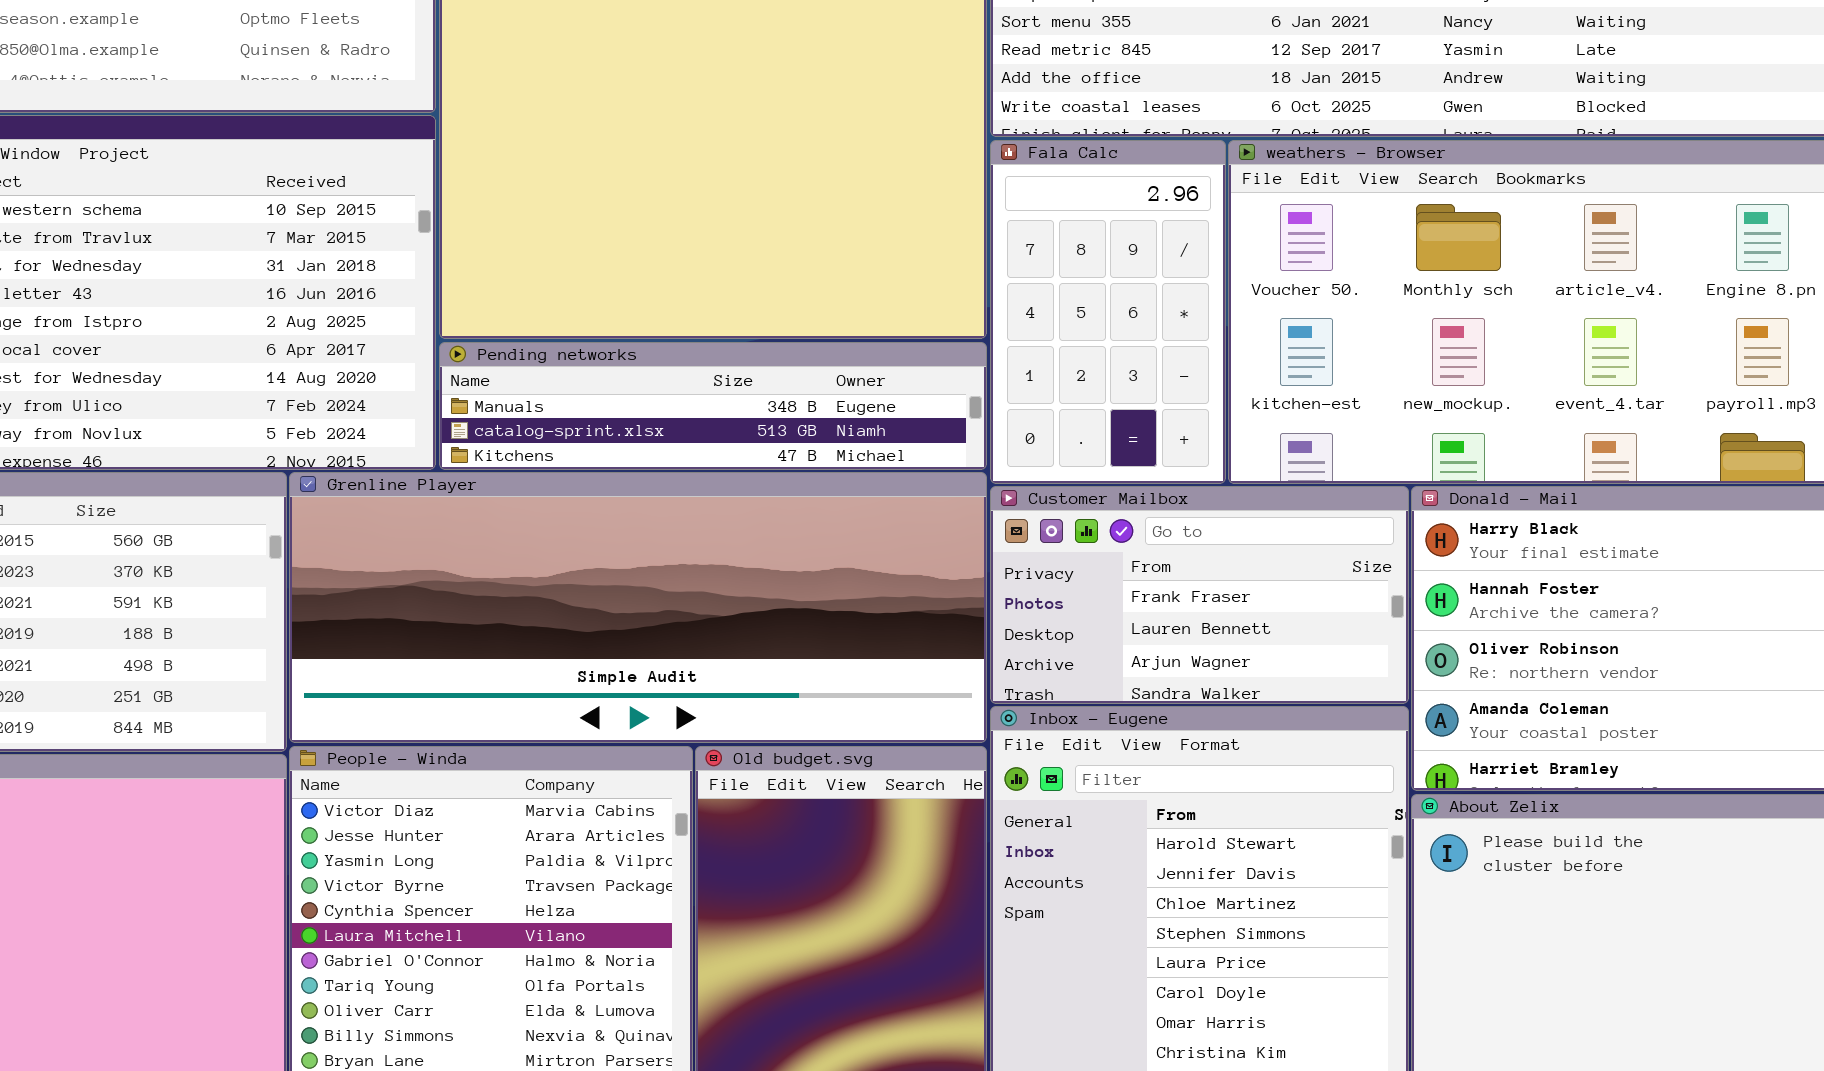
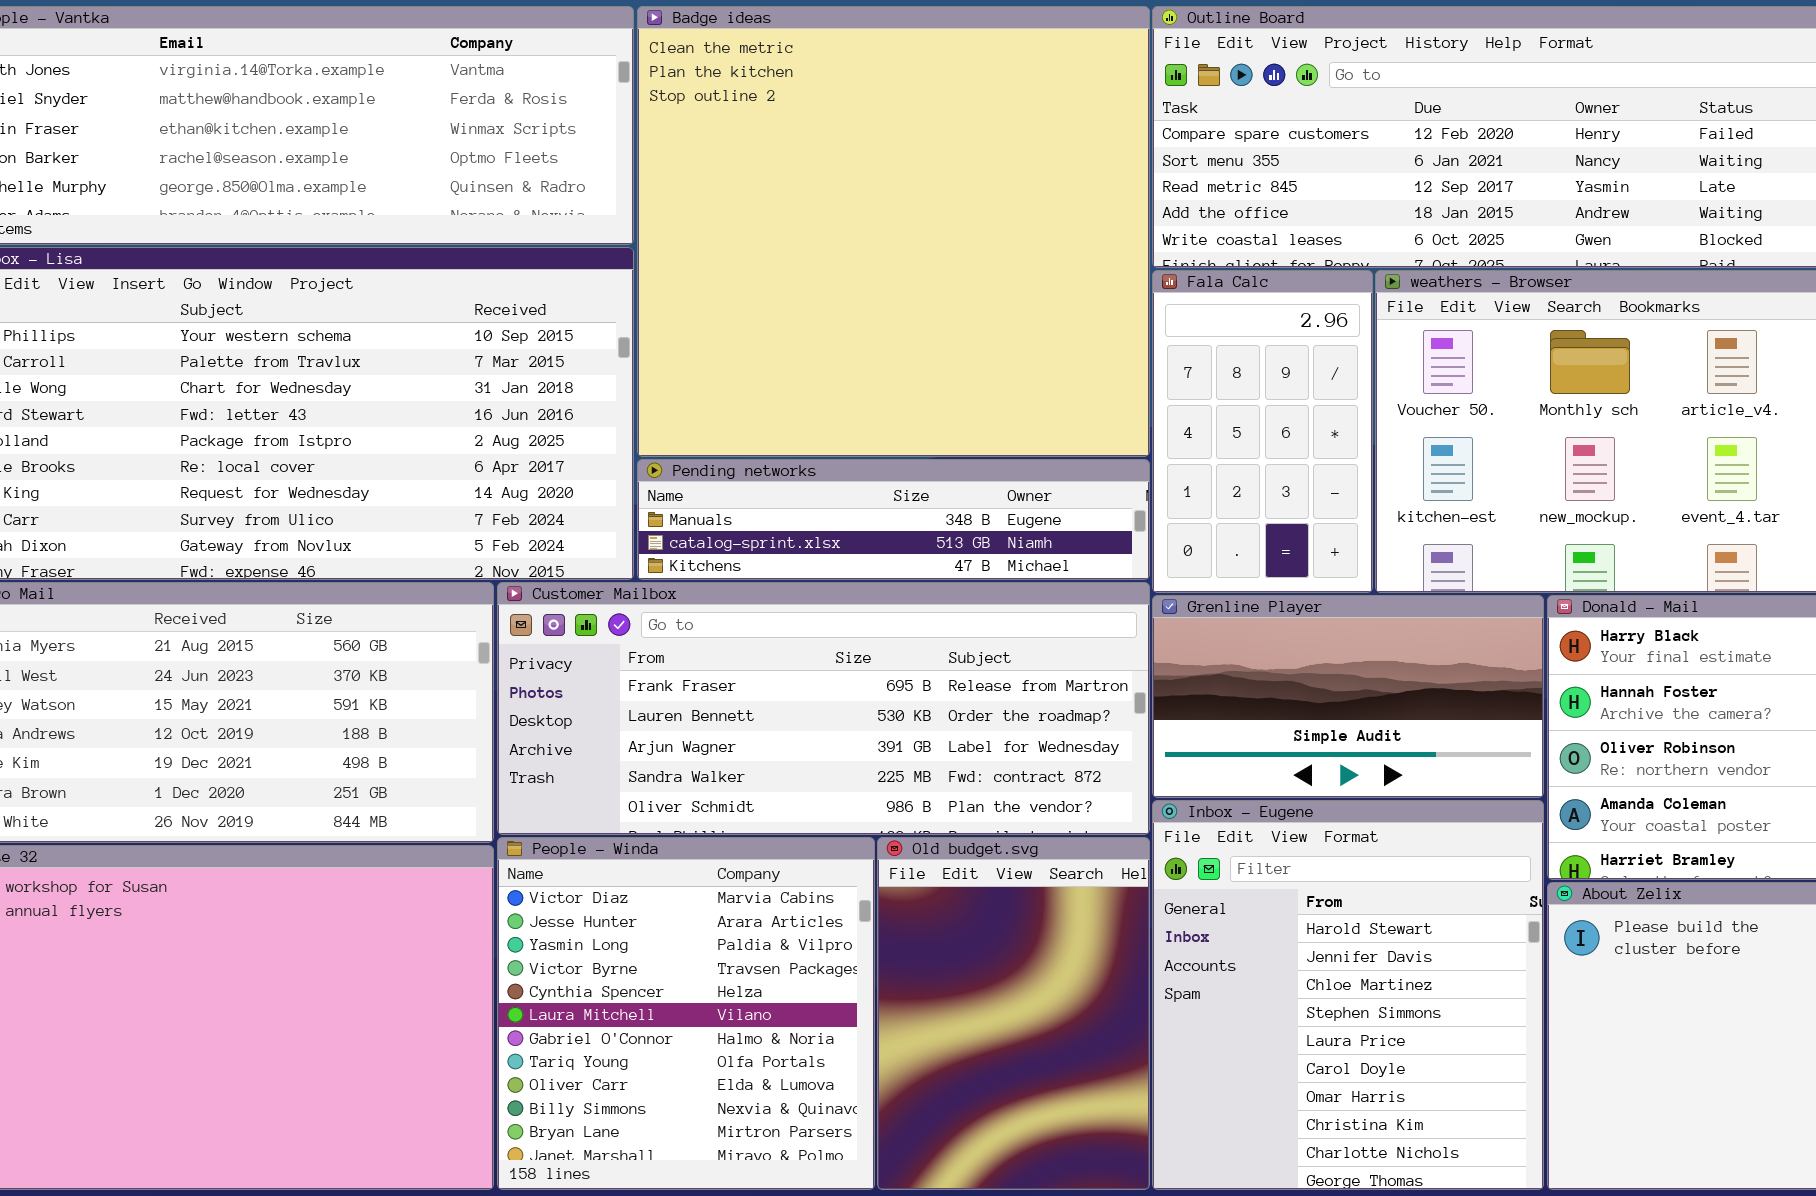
Grenline Player: [289,472,987,743] -> [1152,595,1544,798], moved, resized
Customer Mailbox: [990,486,1409,704] -> [497,582,1150,835], moved, resized

